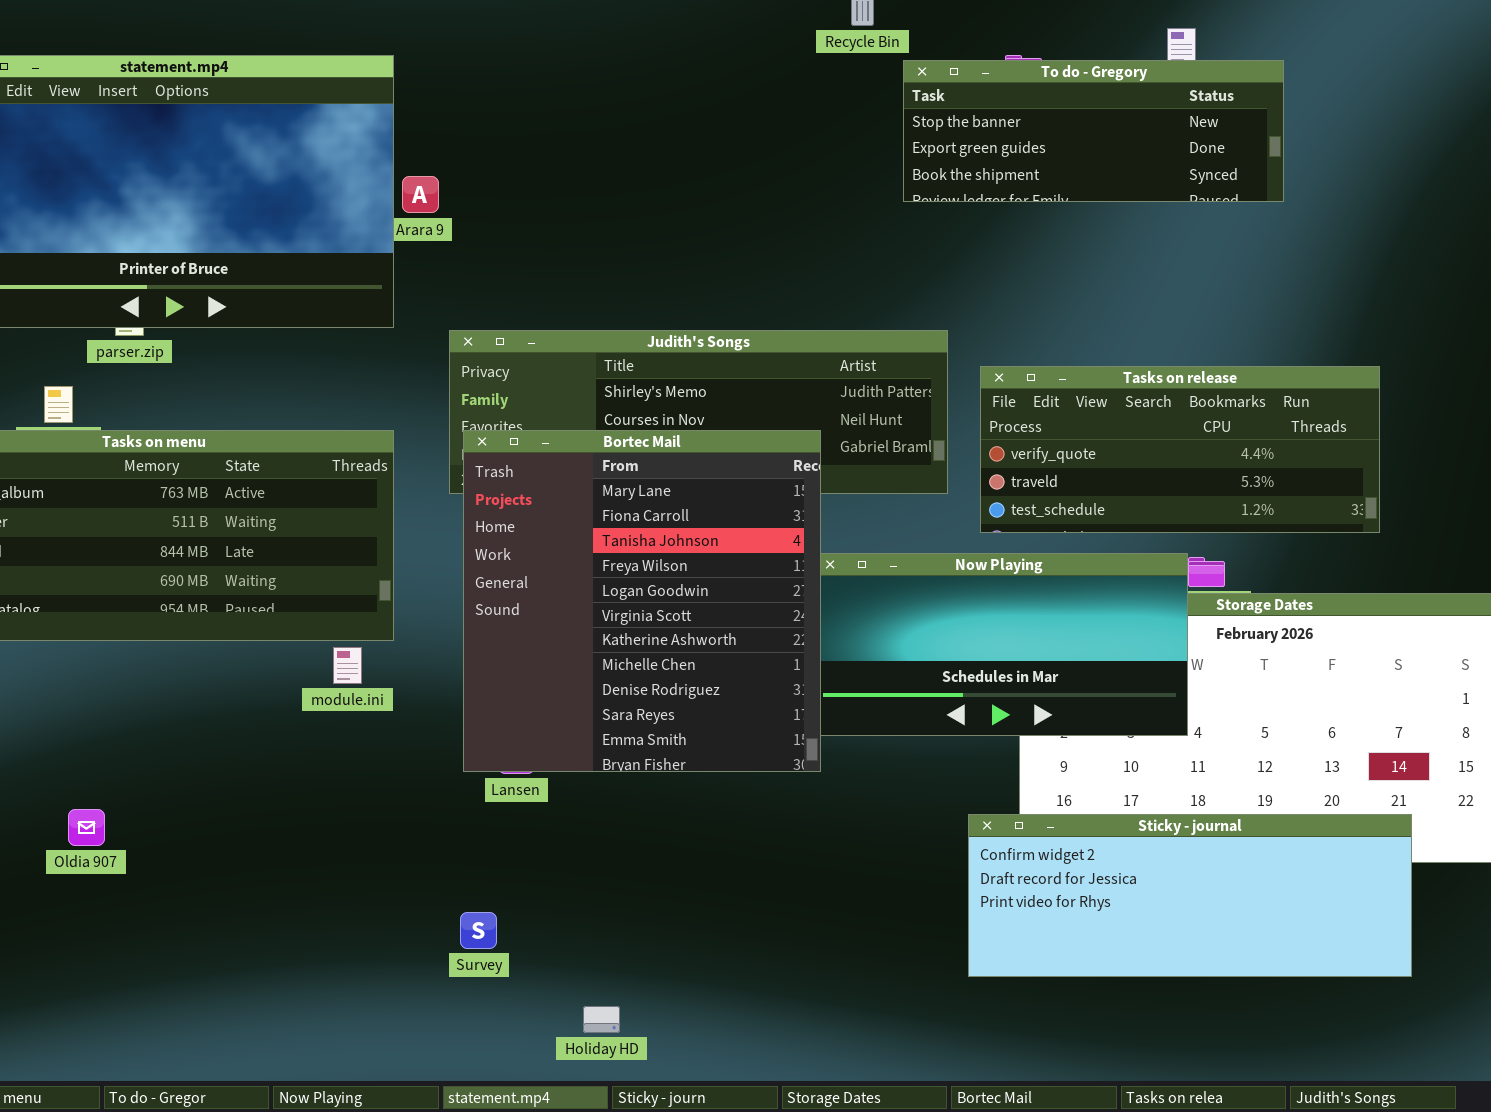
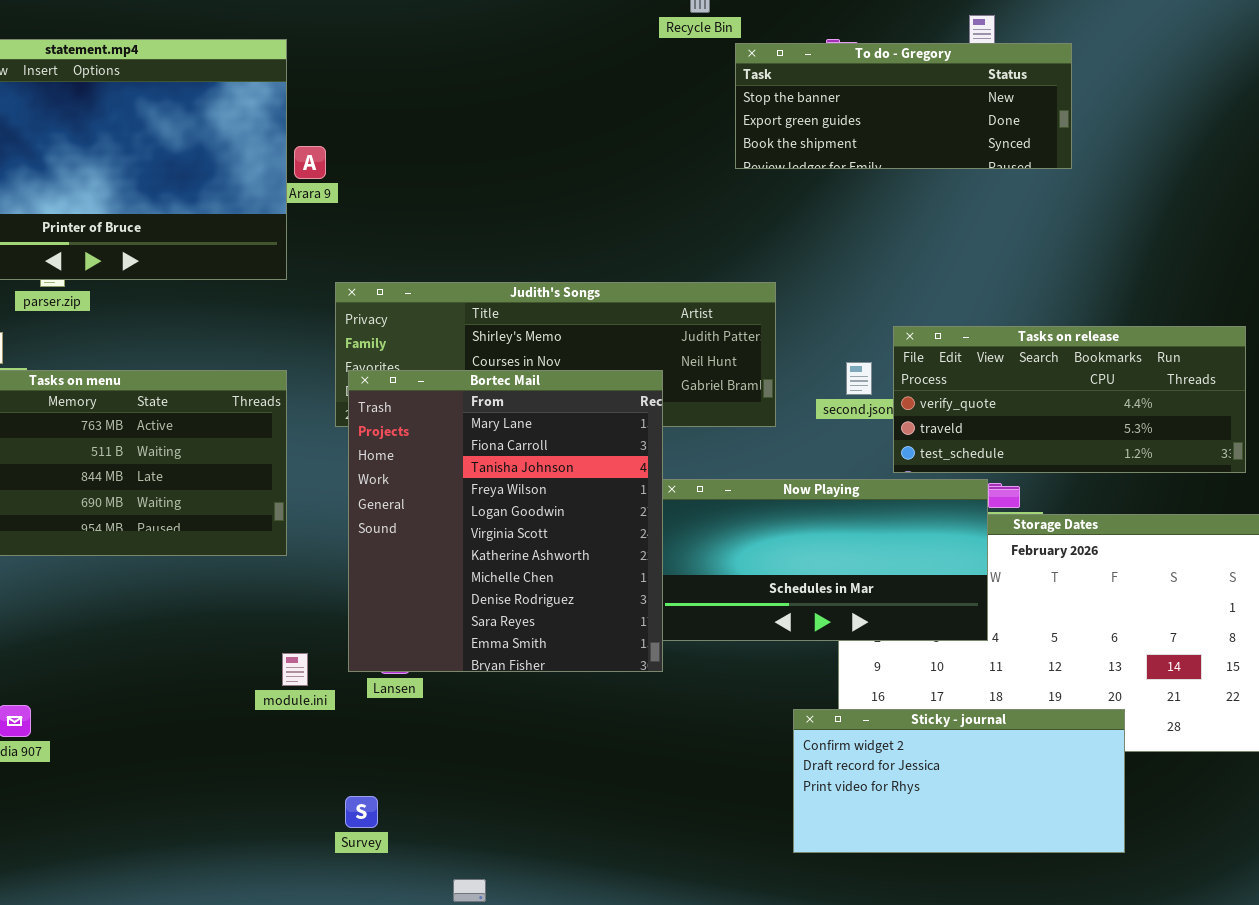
Tasks on release: [980,366,1380,533] -> [893,326,1246,473], moved
module.ini: [333,647,362,684] -> [282,653,308,686], moved
Sticky - journal: [968,814,1412,977] -> [793,709,1125,853], resized

